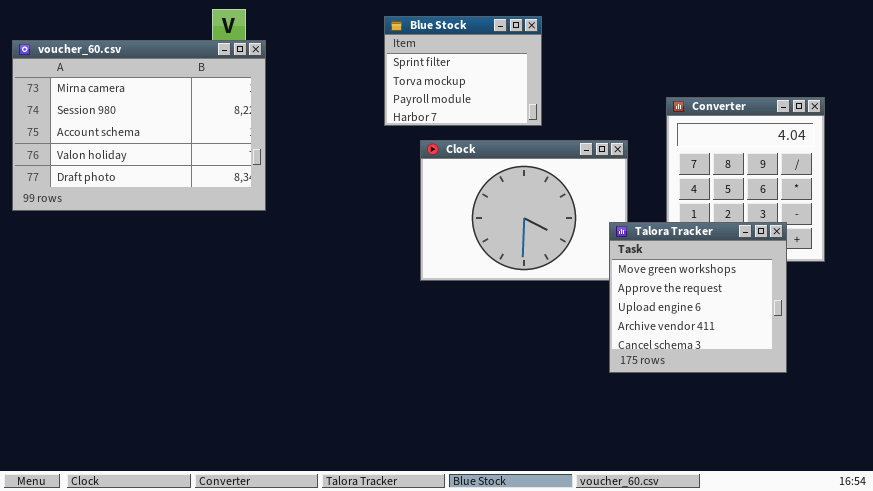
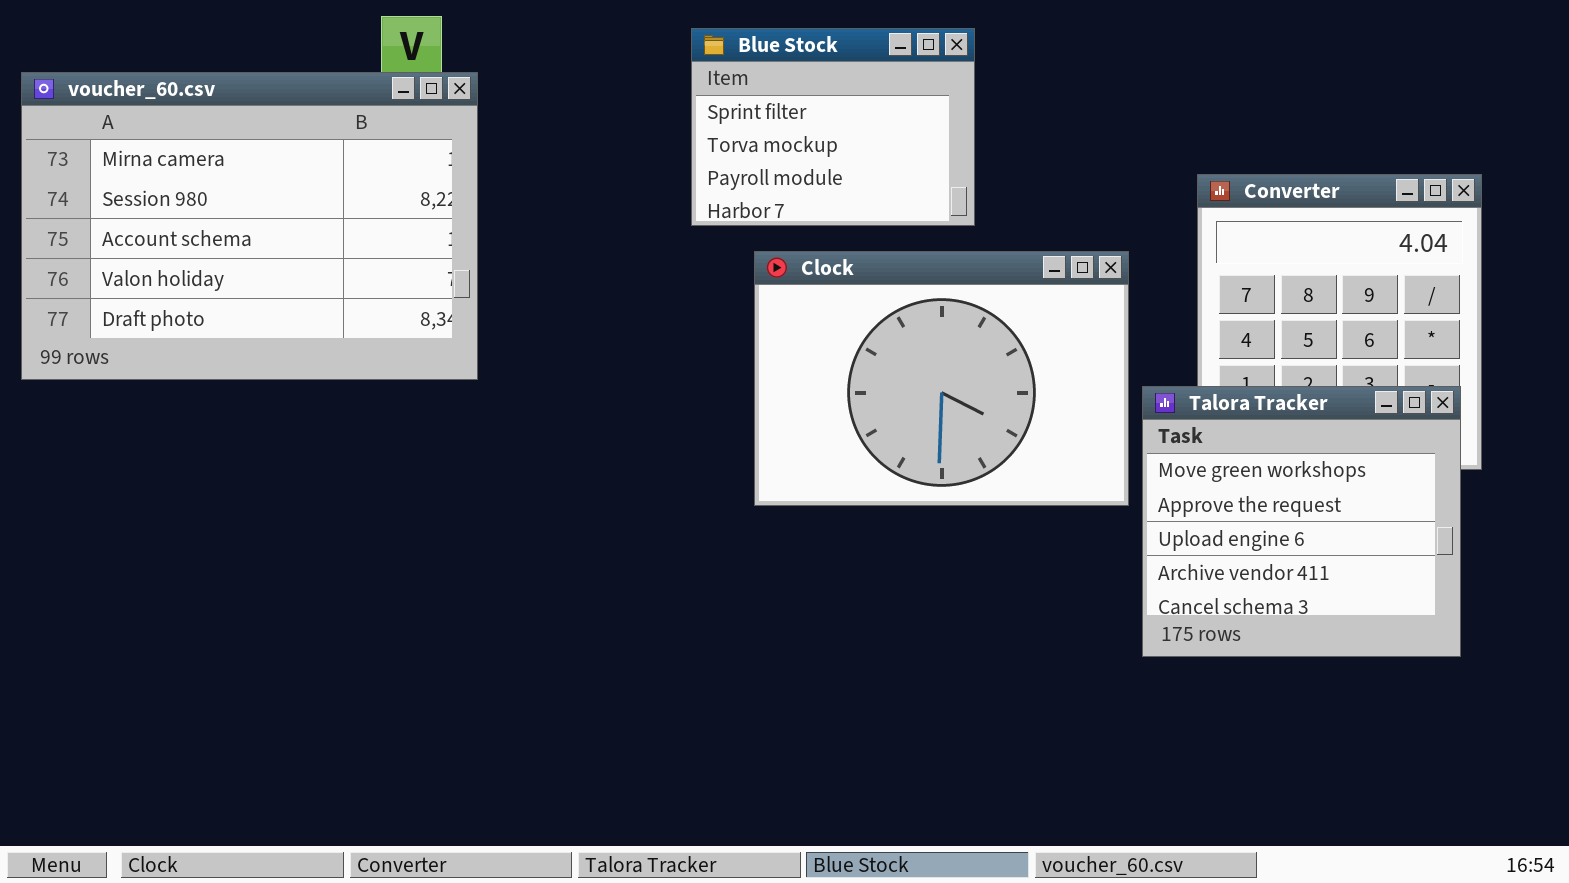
Talora Tracker: [609,222,787,373] -> [1142,386,1461,657], moved

